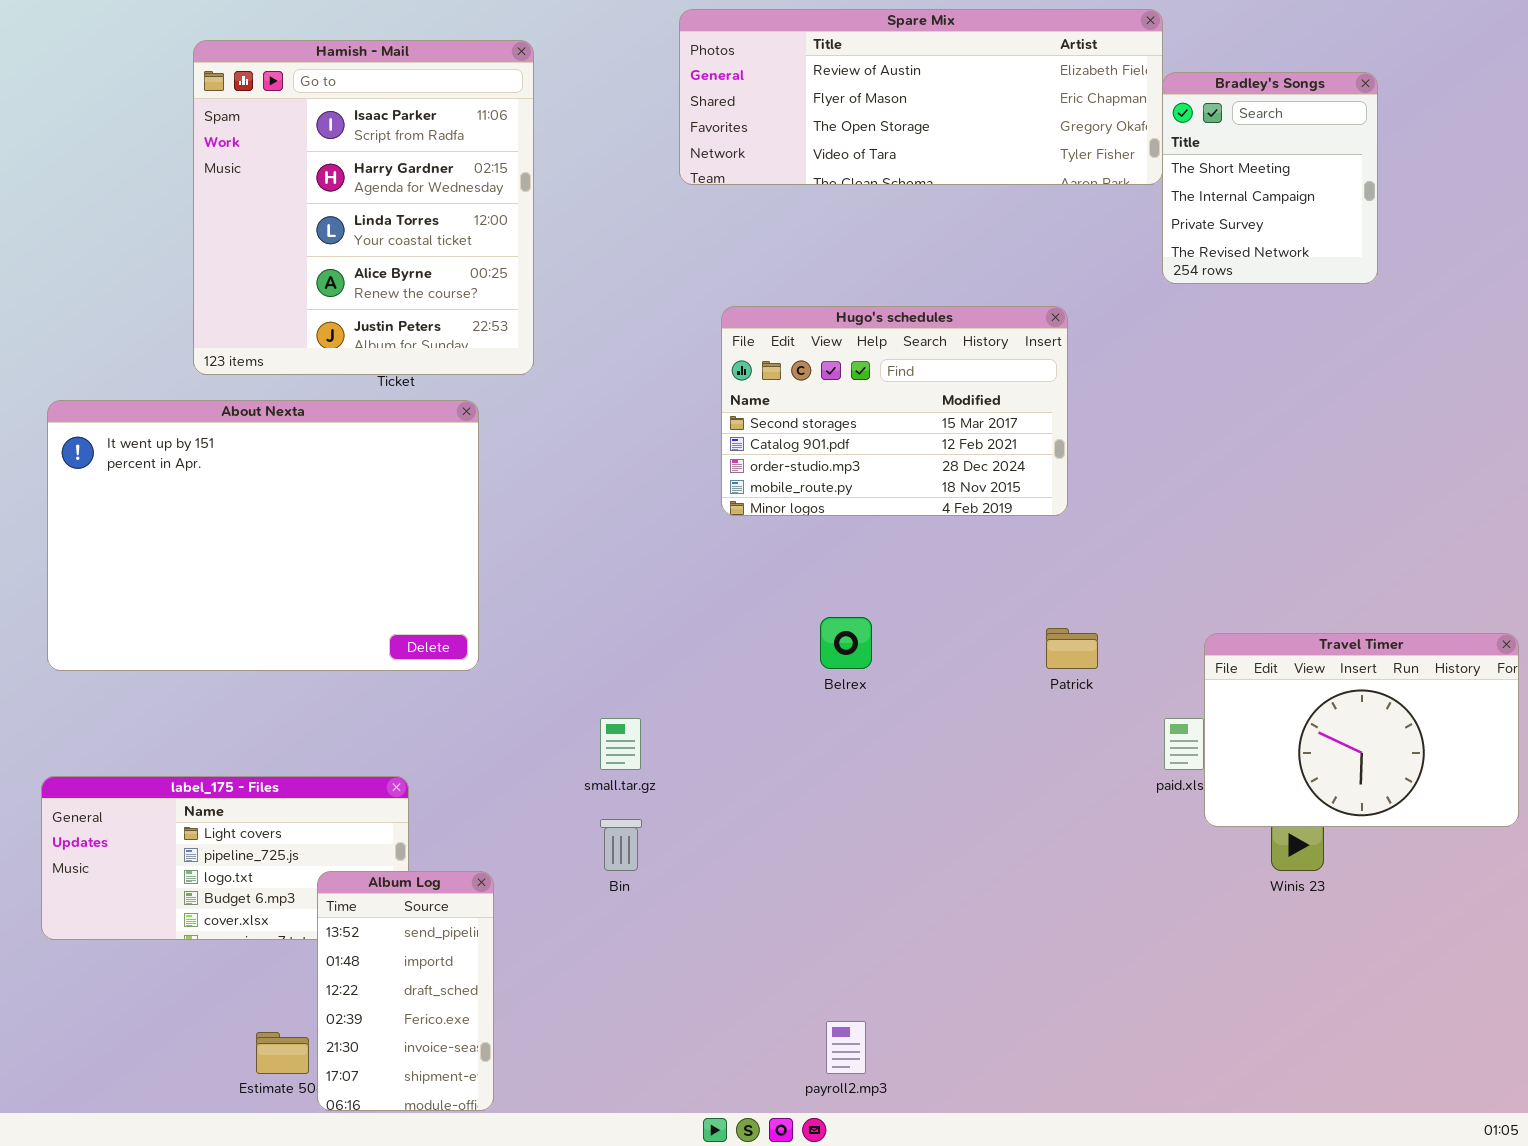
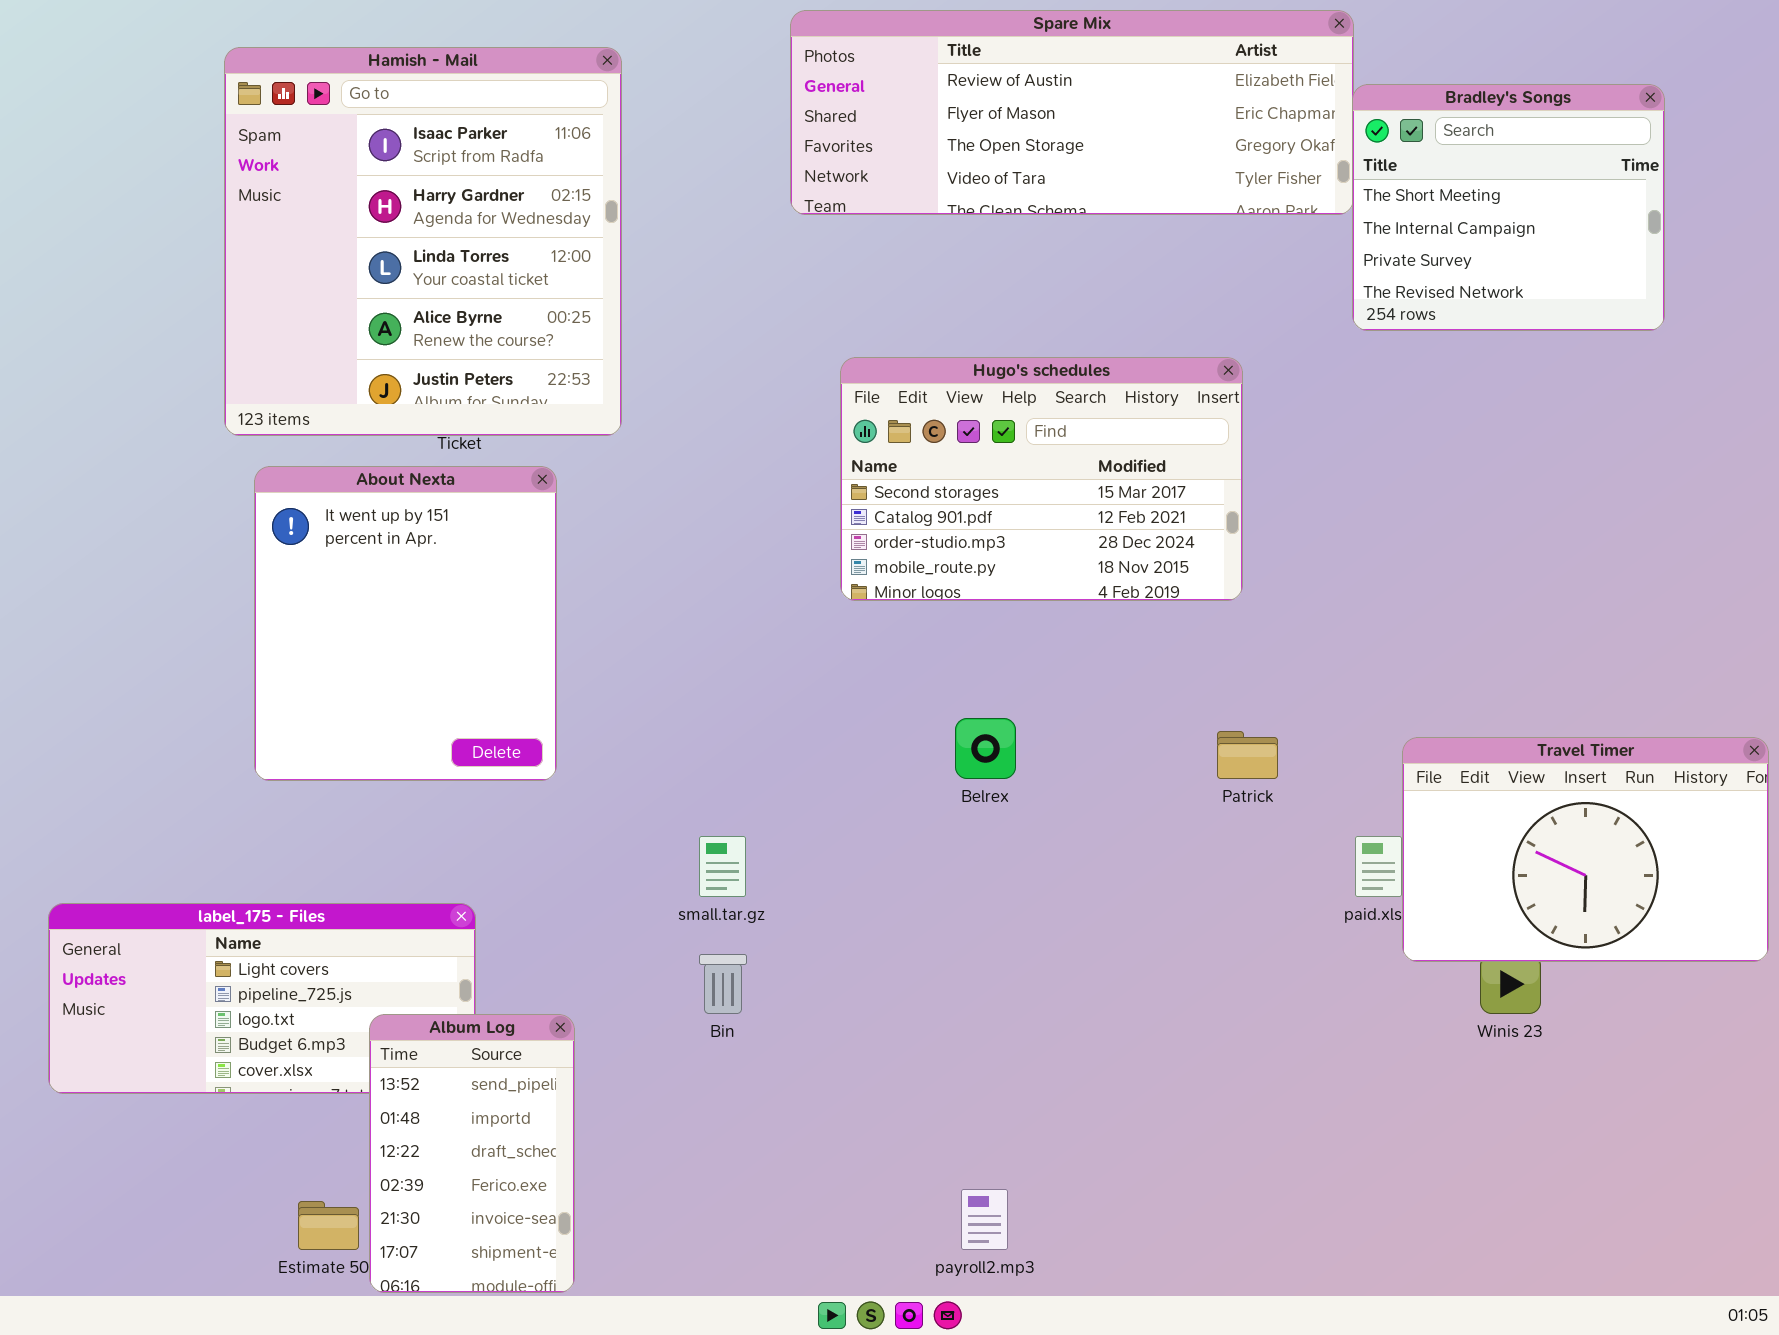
Bradley's Songs: [1162,72,1378,284] -> [1352,84,1665,331], resized
About Nexta: [47,400,479,671] -> [254,466,557,781], resized

